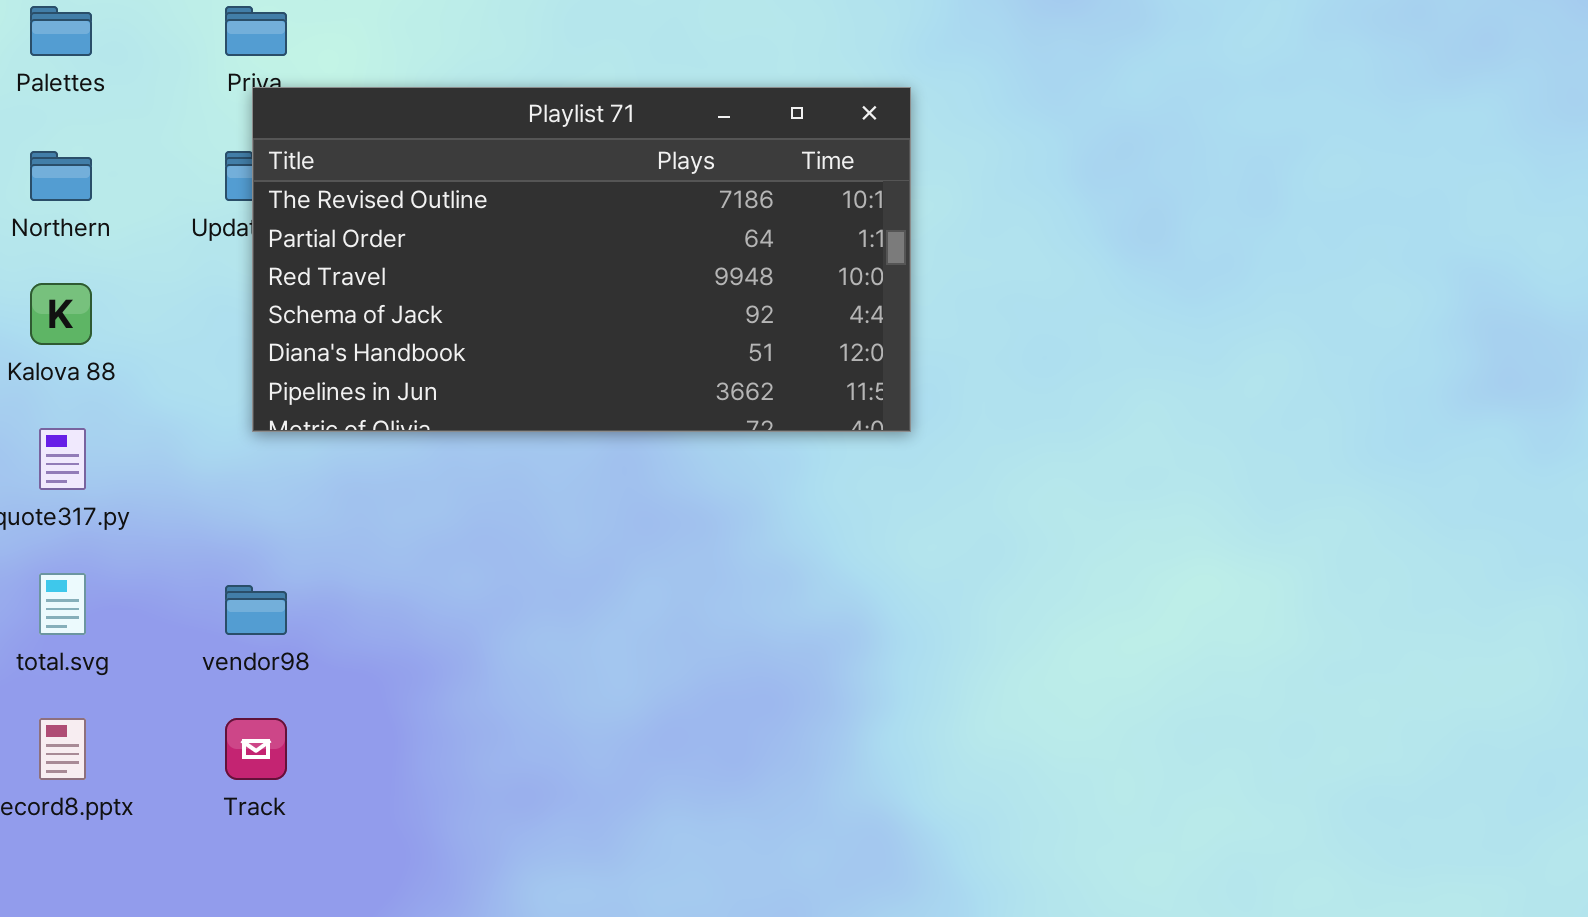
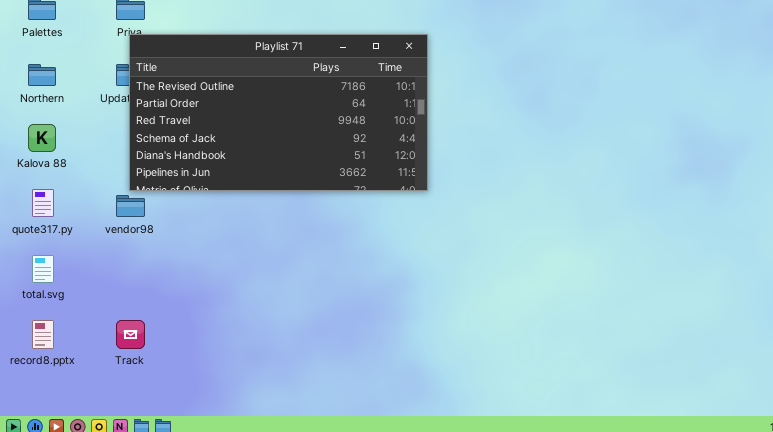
vendor98: [225,585,287,635] -> [116,195,145,217], moved

